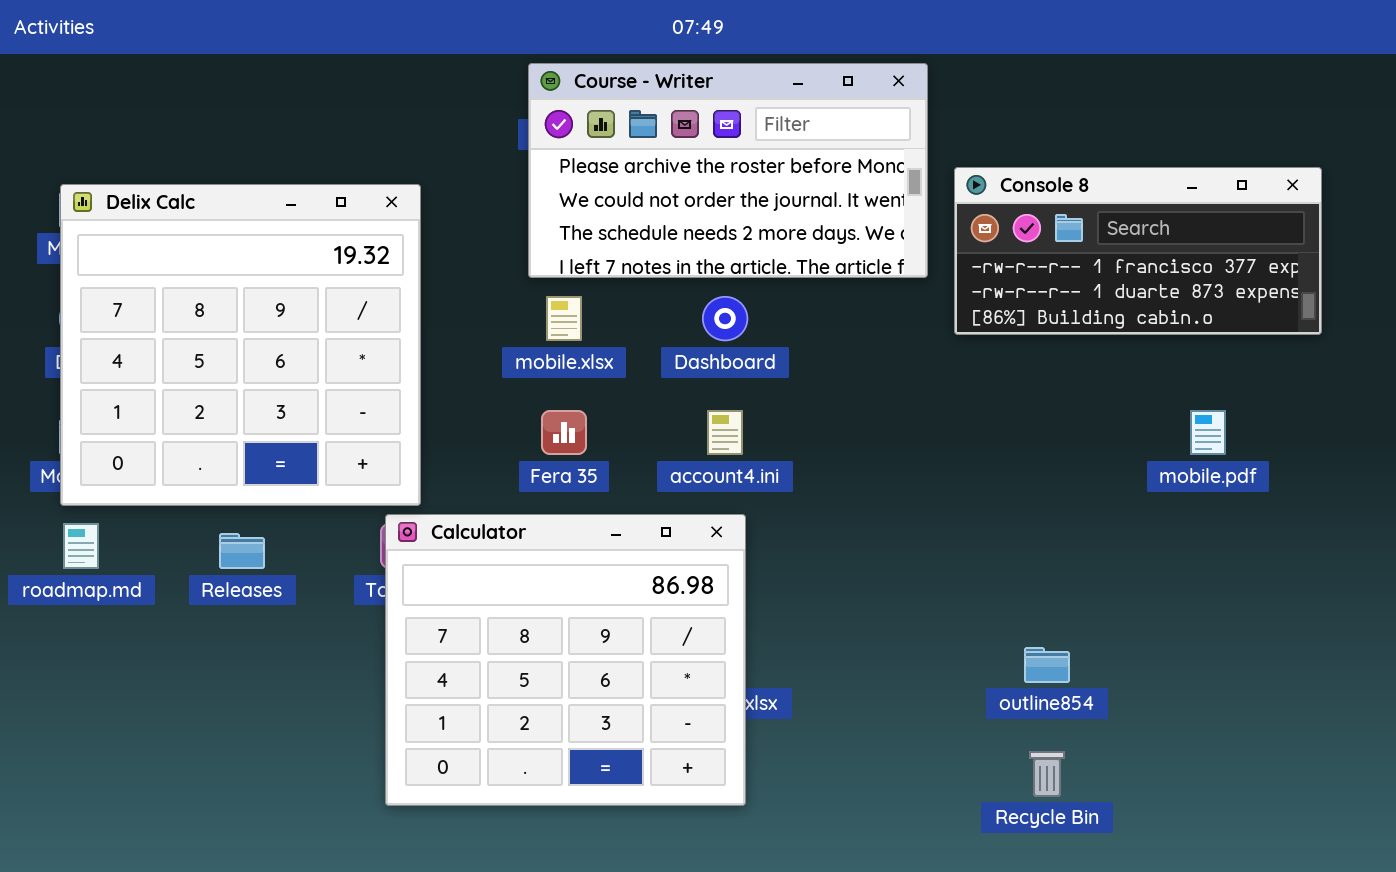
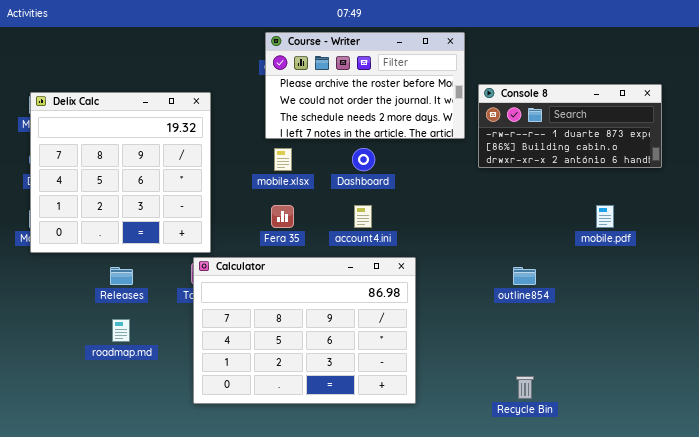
Console 8: [954,167,1322,335] -> [478,84,662,168], scrolled down 1 row
Calculator: [385,514,746,806] -> [193,257,416,404], resized
roadmap.md: [63,523,99,569] -> [112,319,130,342], moved
outline854: [1024,647,1070,683] -> [513,267,536,285], moved

